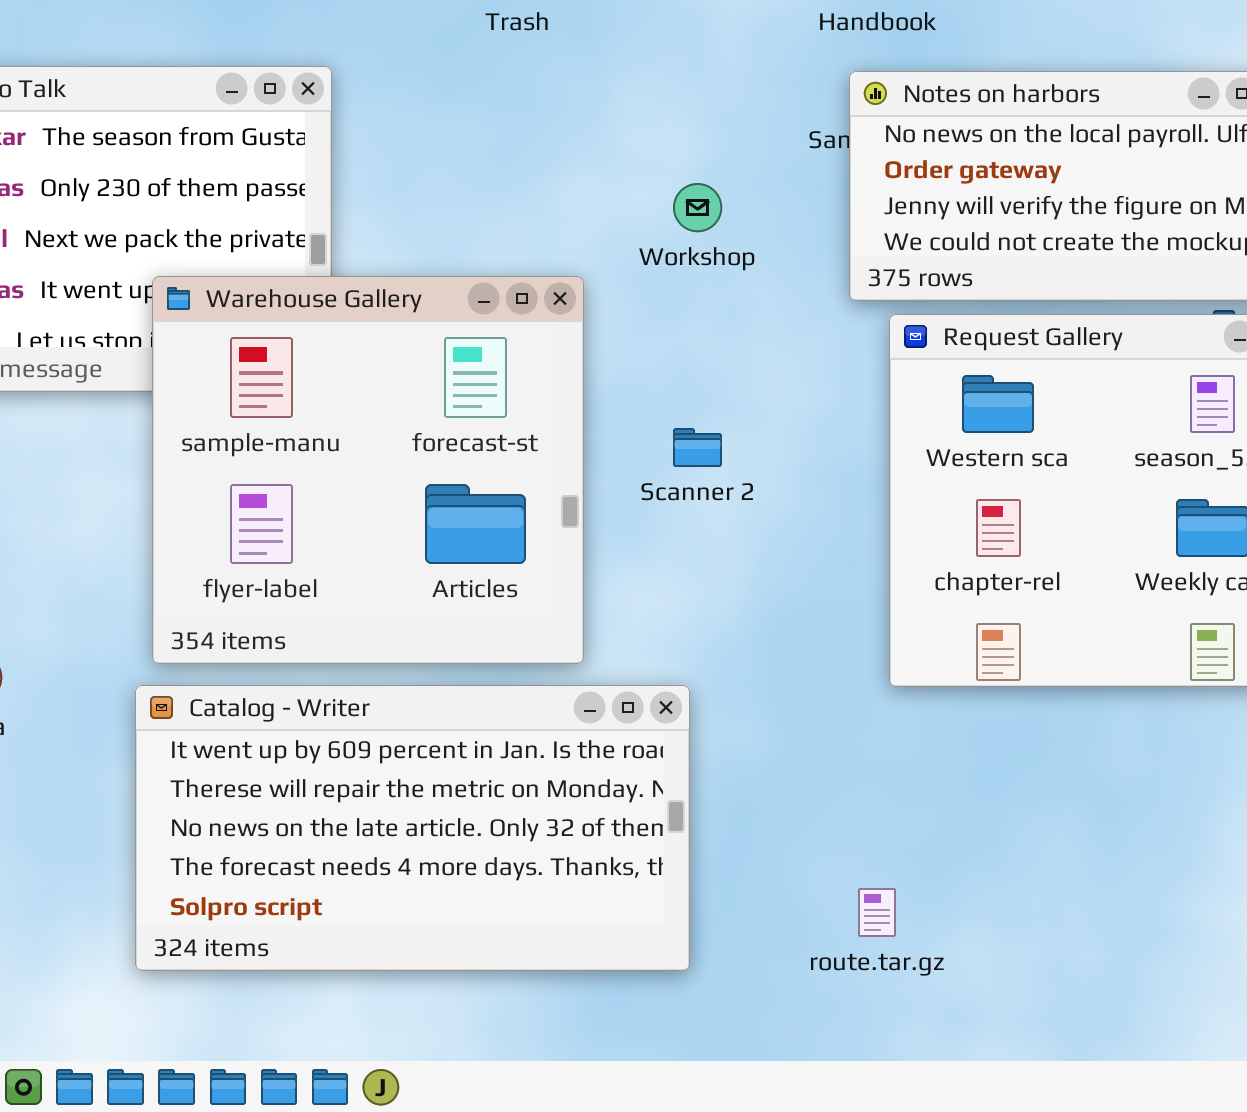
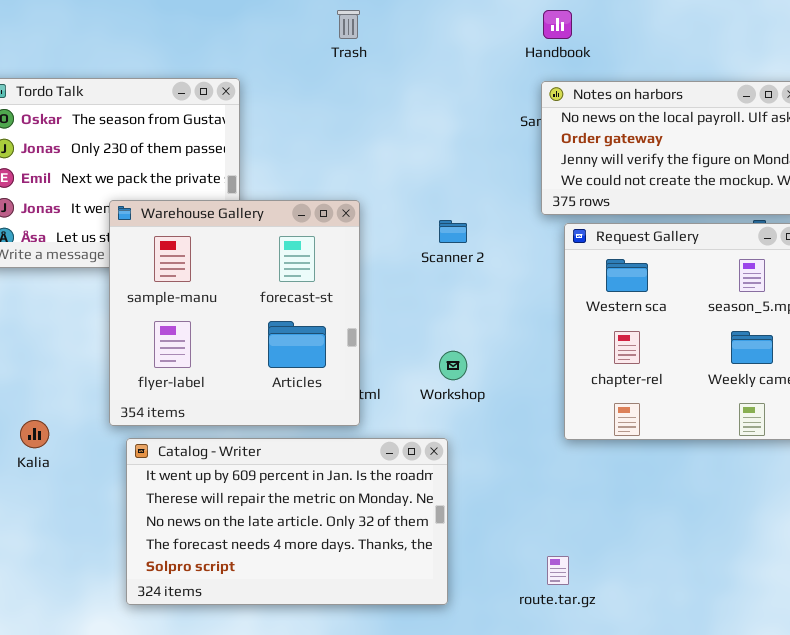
Workshop: [673,183,722,232] -> [439,351,467,380], moved
Warehouse Gallery: [152,276,584,664] -> [109,200,360,426], moved
Scanner 2: [673,428,722,467] -> [439,220,467,243], moved

